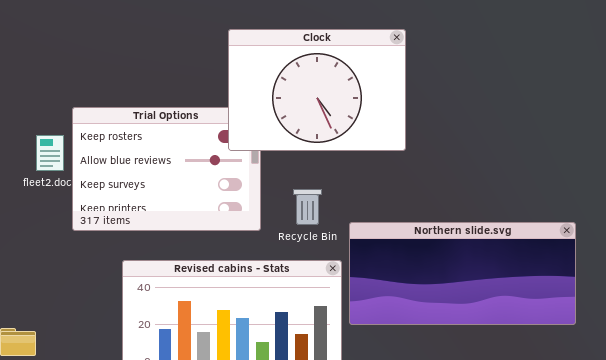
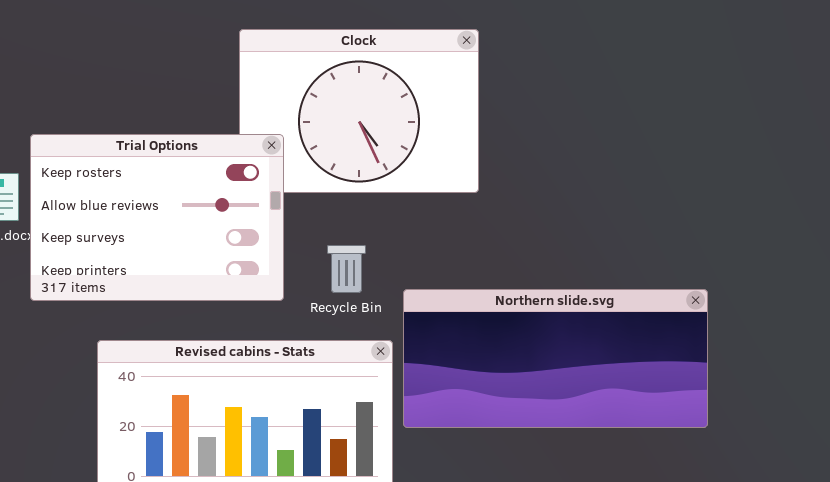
Trial Options: [72,107,261,231] -> [30,134,284,301], raised

